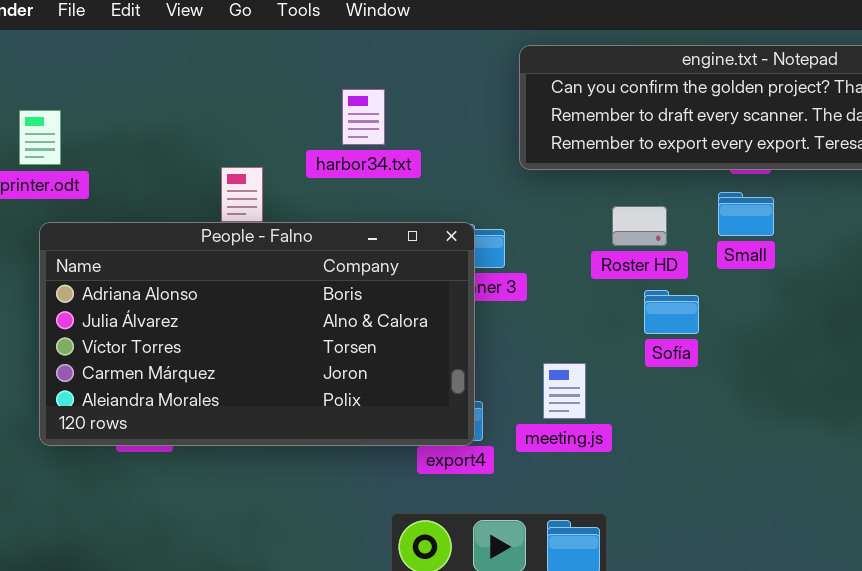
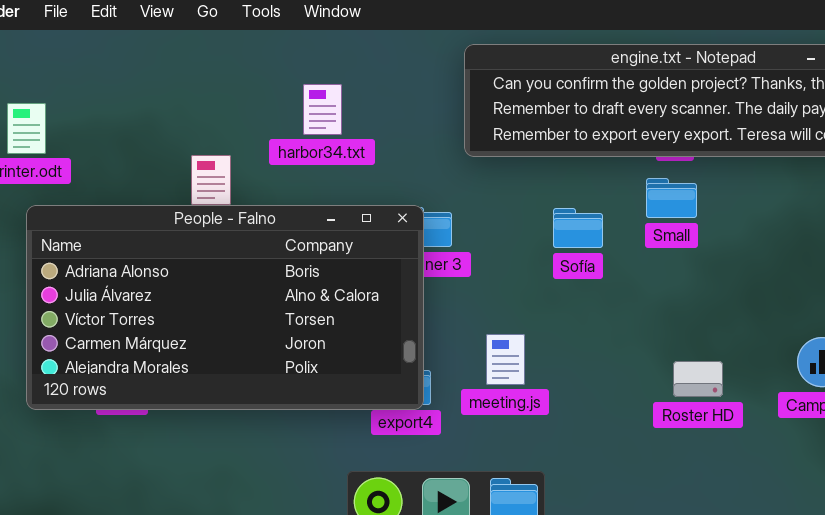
Roster HD: [612,206,667,246] -> [673,361,723,397], moved
Sofía: [644,290,699,334] -> [553,208,603,248], moved

